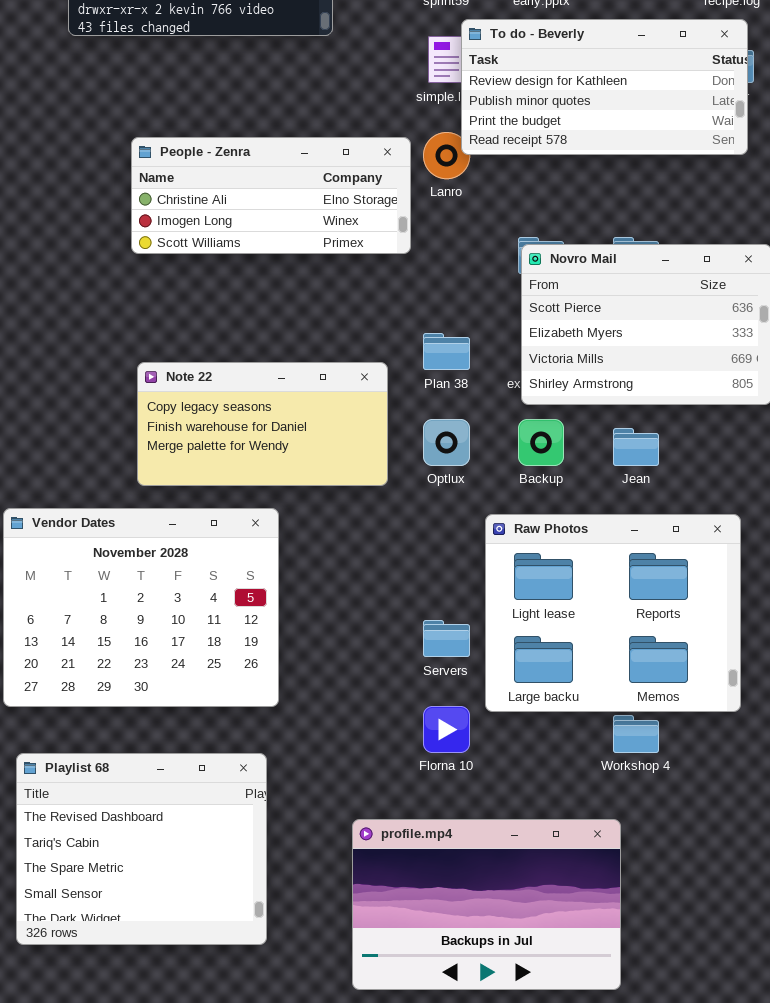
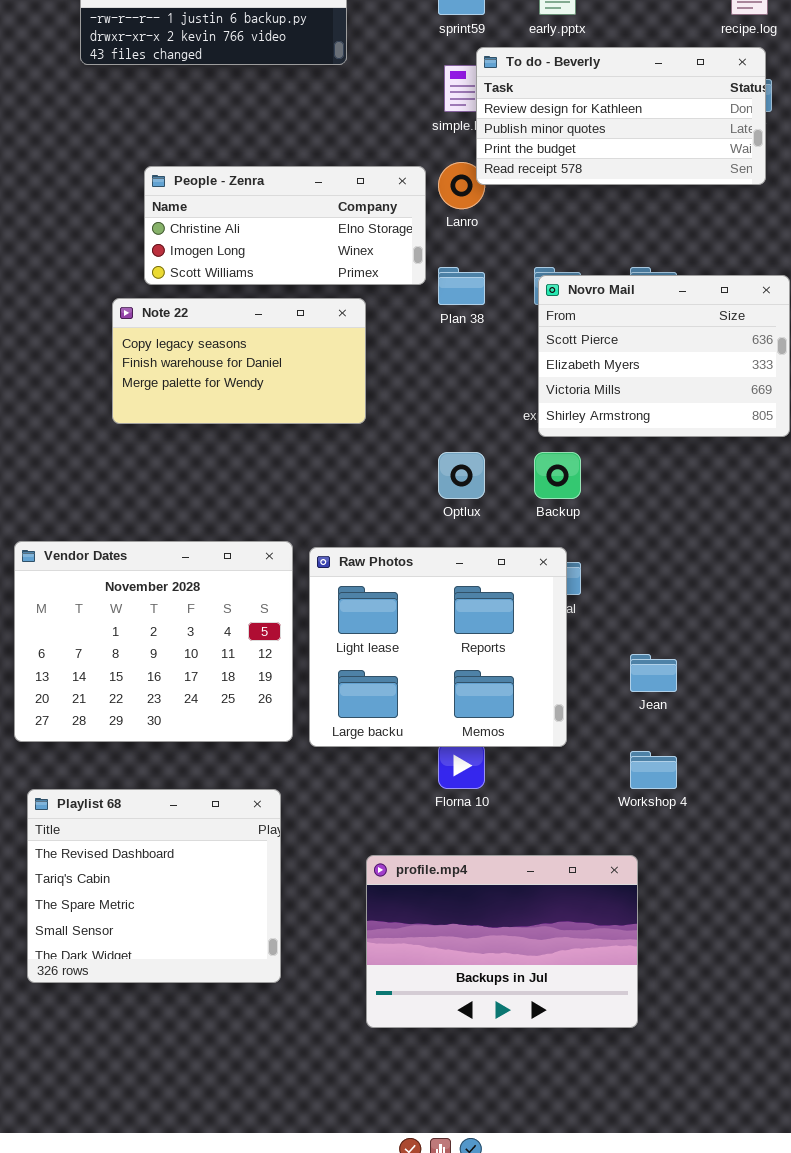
Plan 38: [423,333,470,370] -> [438,267,485,305], moved
Note 22: [137,362,388,486] -> [112,298,366,424], moved
Jean: [613,428,659,466] -> [630,654,677,692], moved
Raw Photos: [485,514,741,712] -> [309,547,567,747], moved

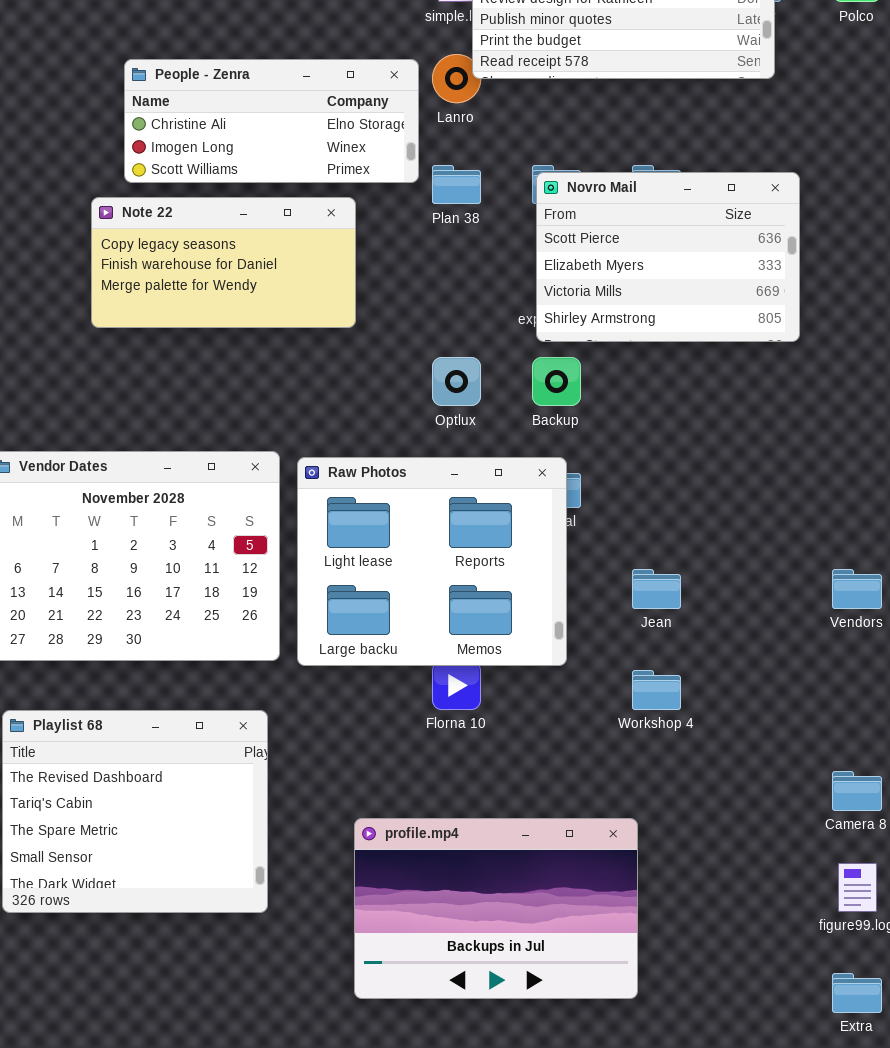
profile.mp4: [366,855,638,1028] -> [354,818,638,999], moved

